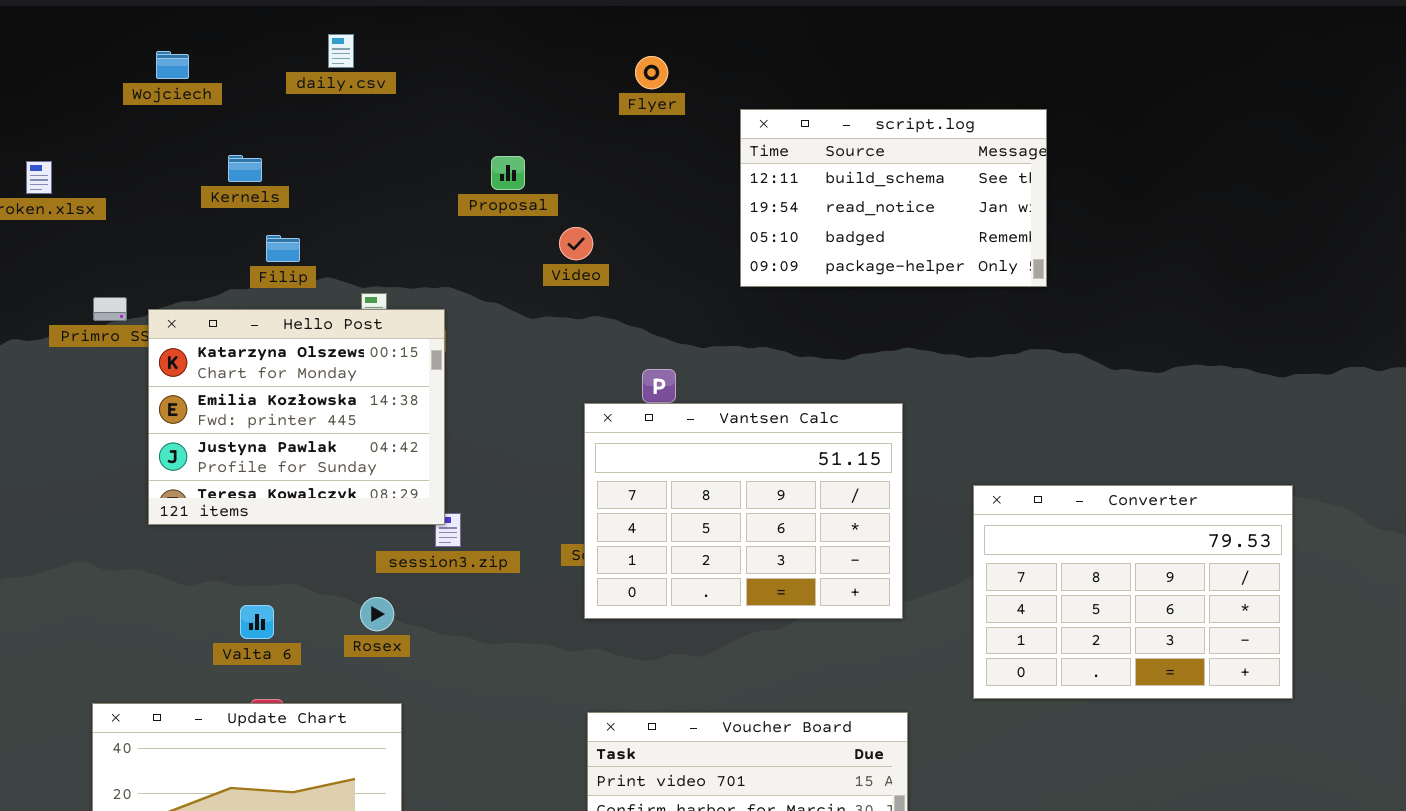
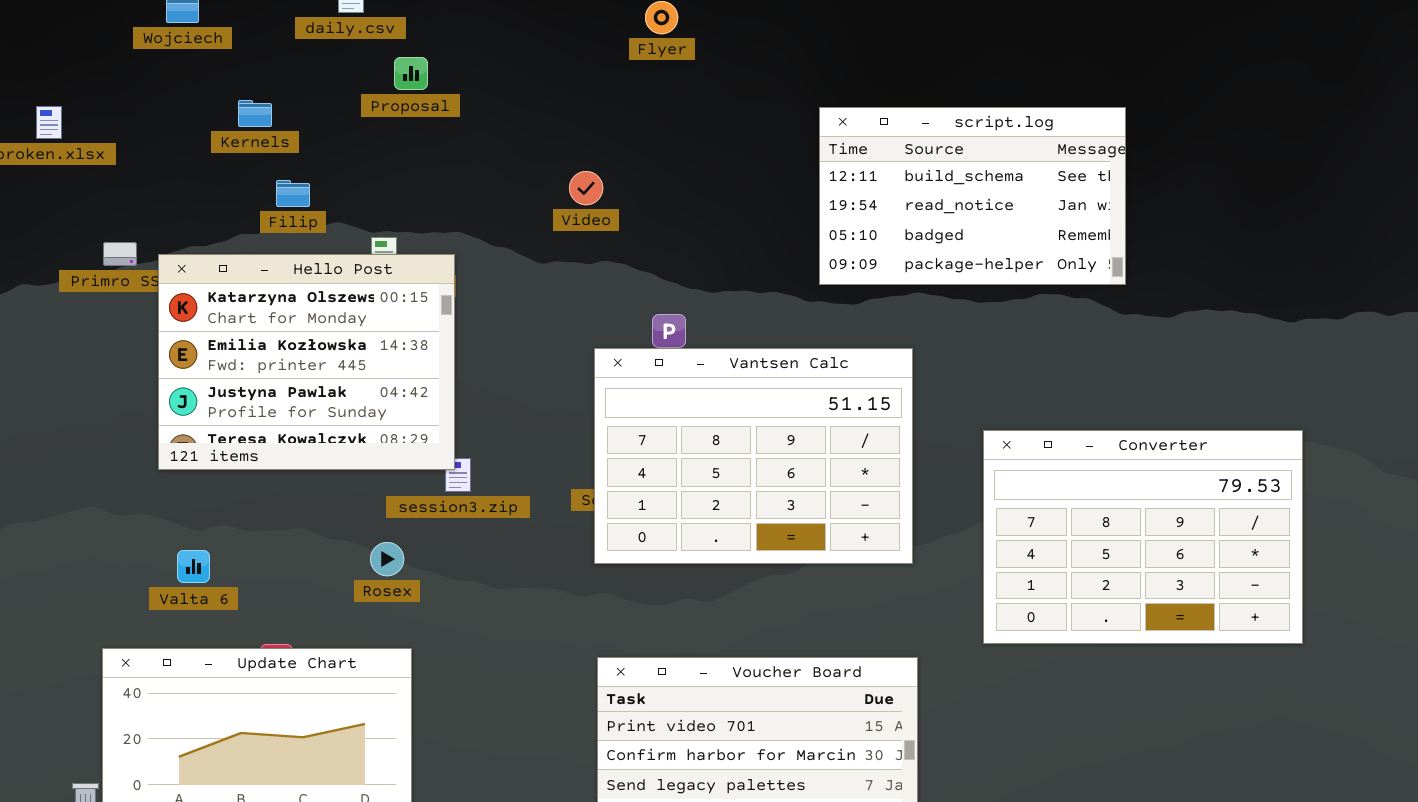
script.log: [740,109,1047,287] -> [819,107,1126,285], moved
Proposal: [491,156,525,190] -> [394,57,428,90], moved
Valta 6: [240,605,274,639] -> [177,550,210,583], moved

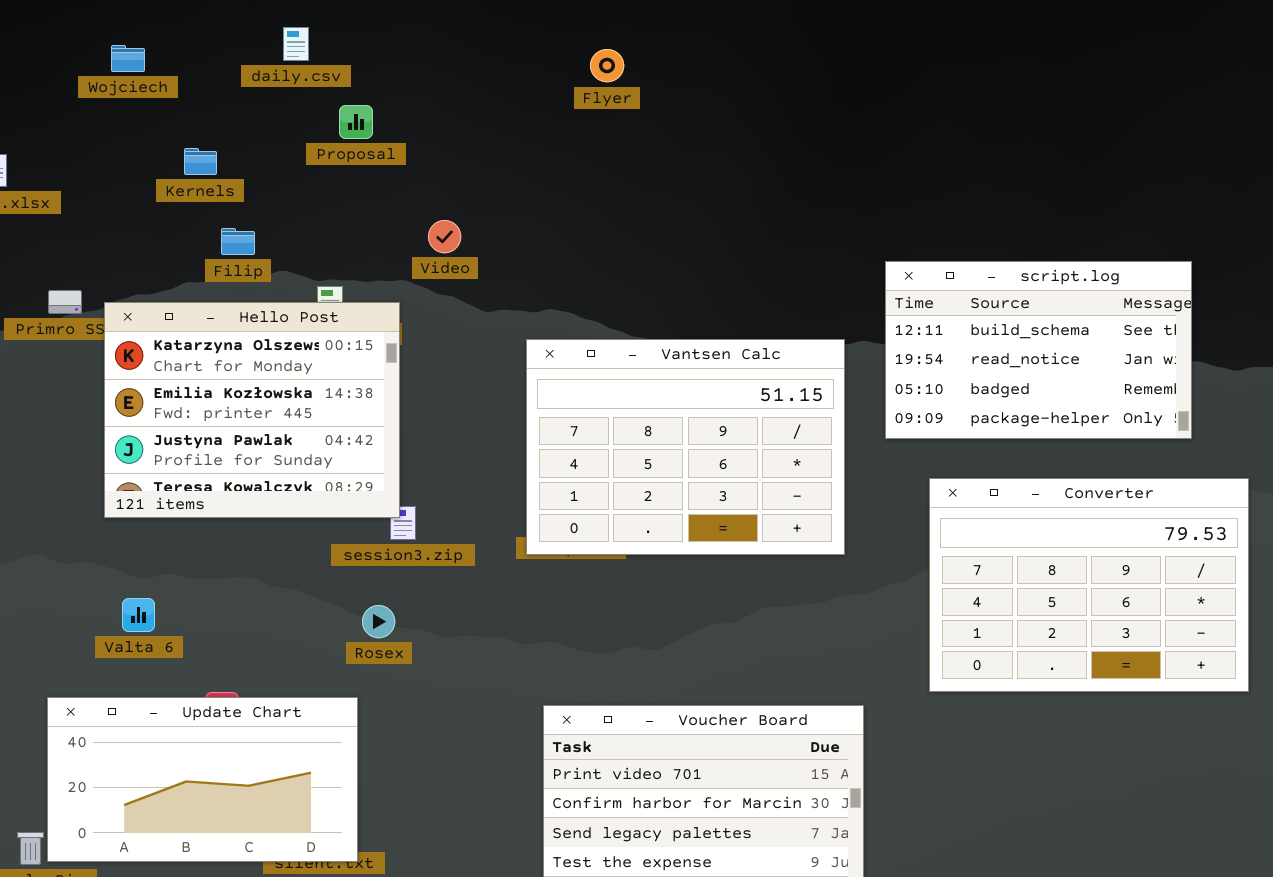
script.log: [819,107,1126,285] -> [885,261,1192,439], moved
Video: [569,171,603,205] -> [428,220,461,253], moved
Vantsen Calc: [594,348,913,564] -> [526,339,845,555], moved
Rosex: [370,542,404,576] -> [362,605,395,638], moved

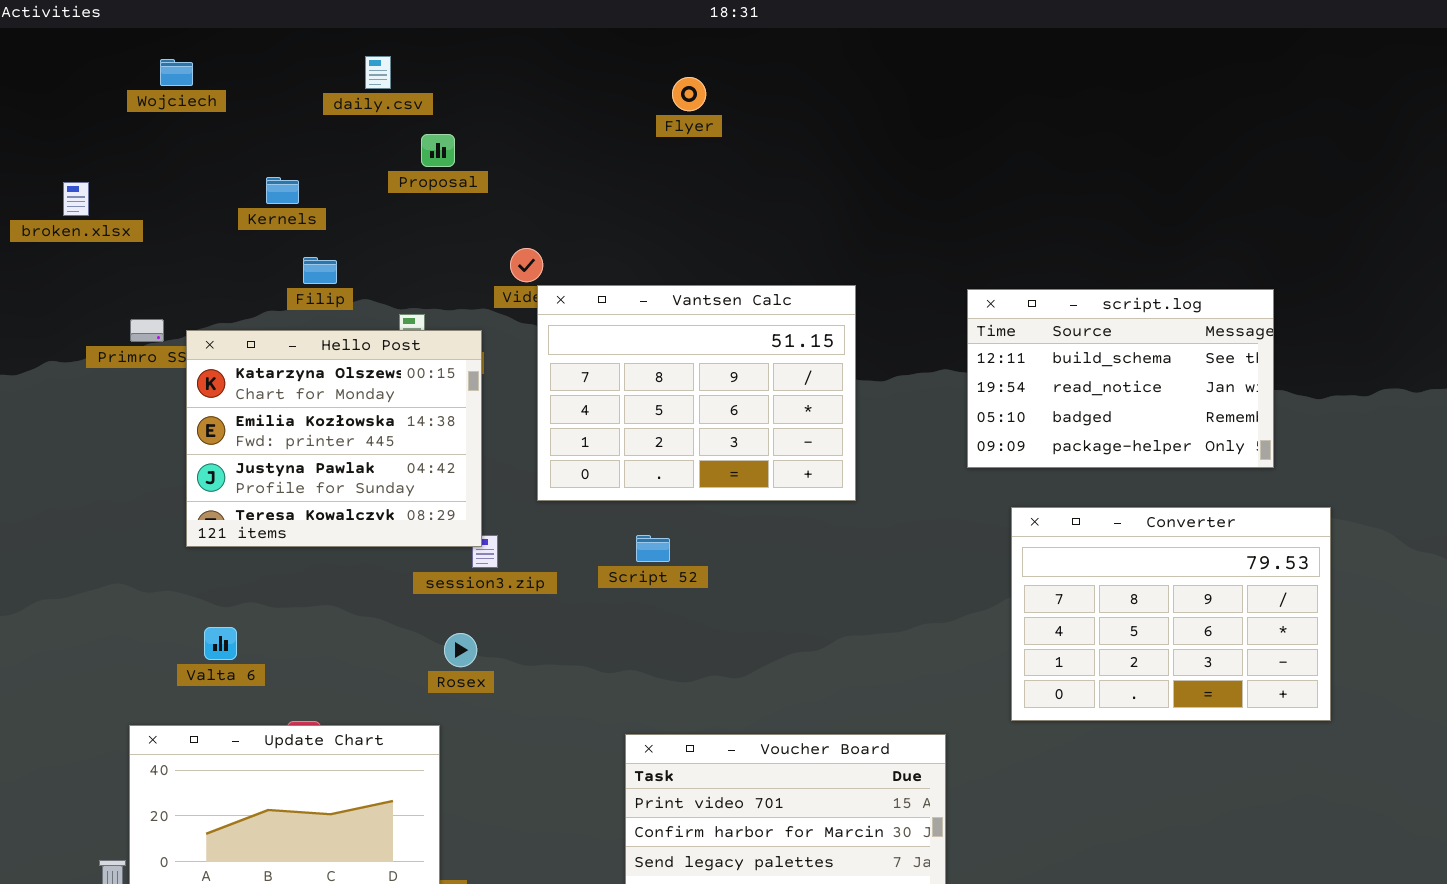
Wojciech: [111,45,145,72] -> [160,59,193,86], moved
Vantsen Calc: [526,339,845,555] -> [537,285,856,501], moved

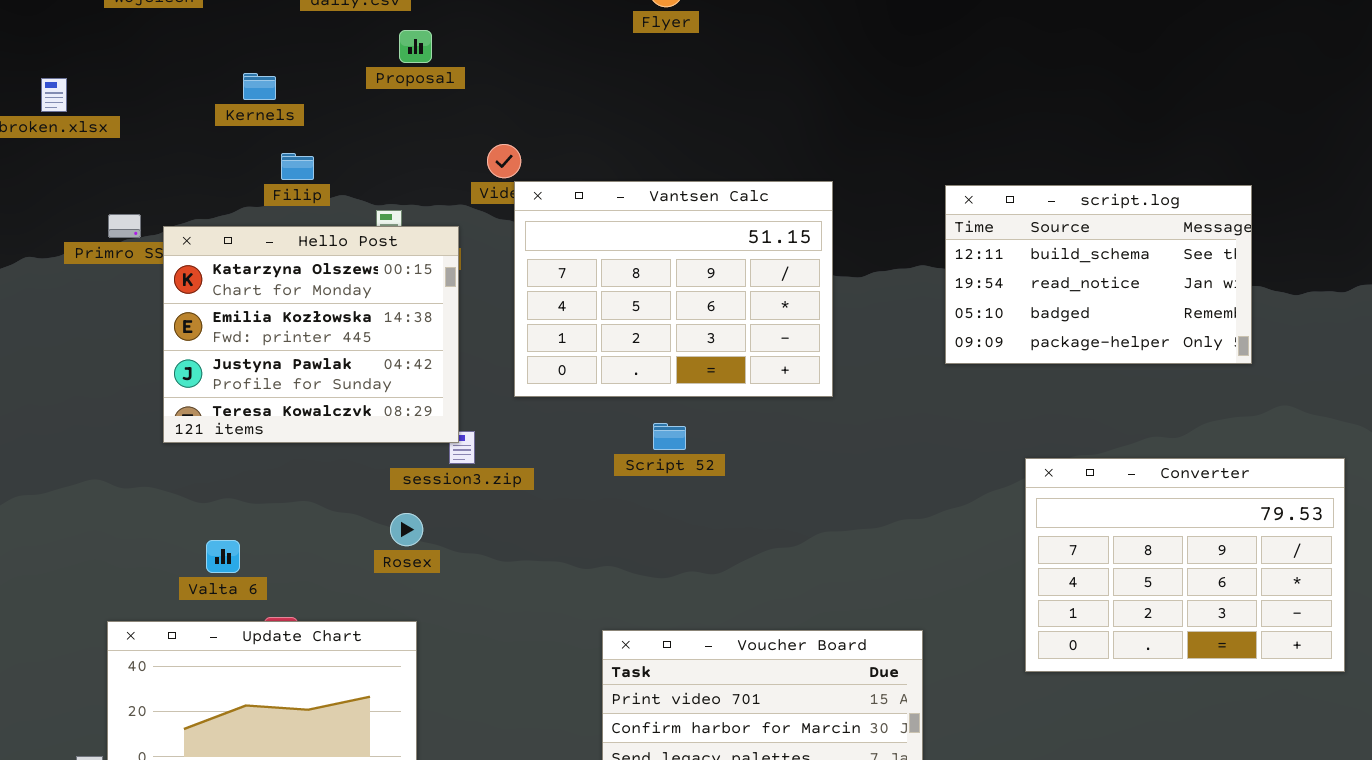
Converter: [1011,507,1331,721] -> [1025,458,1345,672], moved
Script 52: [636,535,670,562] -> [653,423,686,450], moved
Valta 6: [204,627,237,660] -> [206,540,240,573], moved
Rosex: [444,633,477,667] -> [390,513,423,546], moved

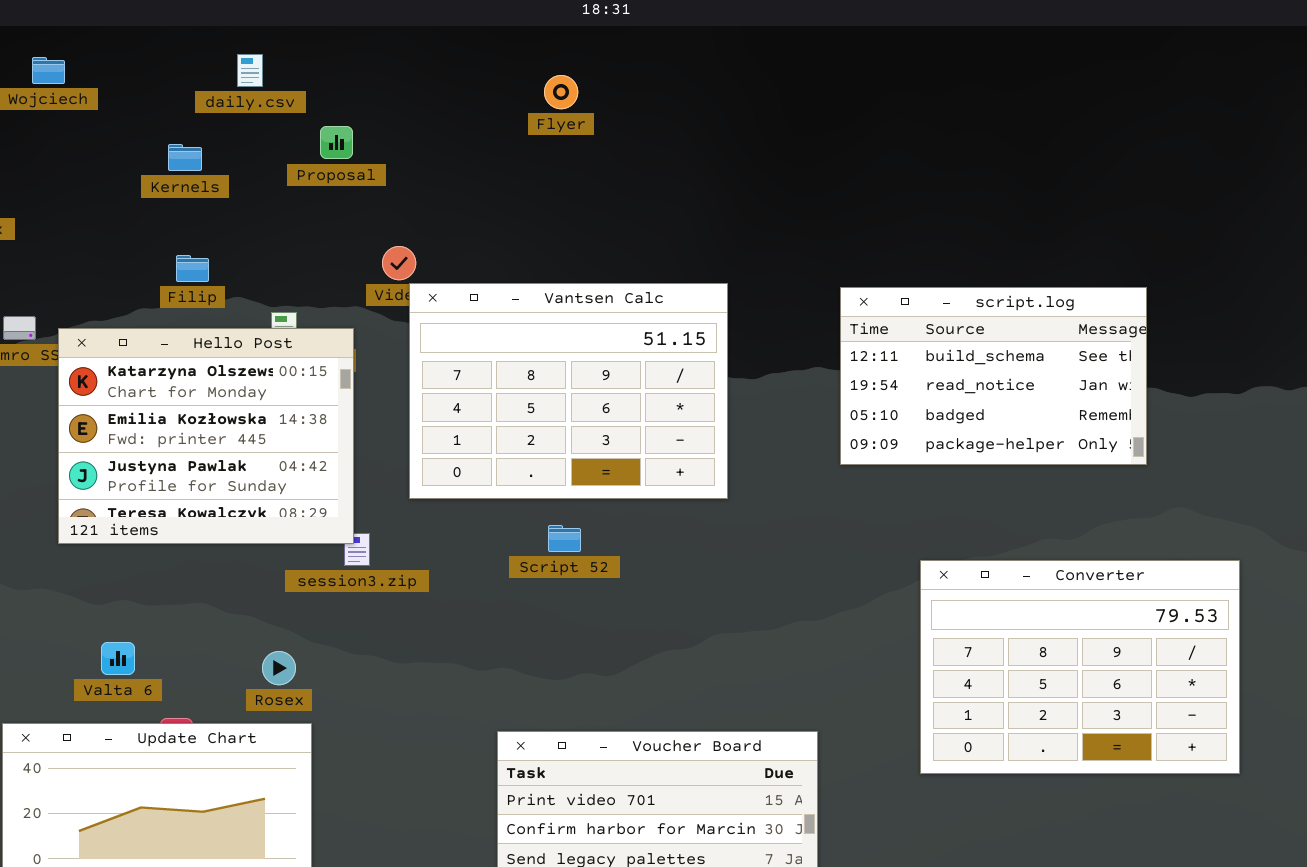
Proposal: [399,30,432,63] -> [320,126,353,159], moved
Kernels: [243,73,276,100] -> [168,144,202,171], moved
Rosex: [390,513,423,546] -> [262,651,296,685], moved

